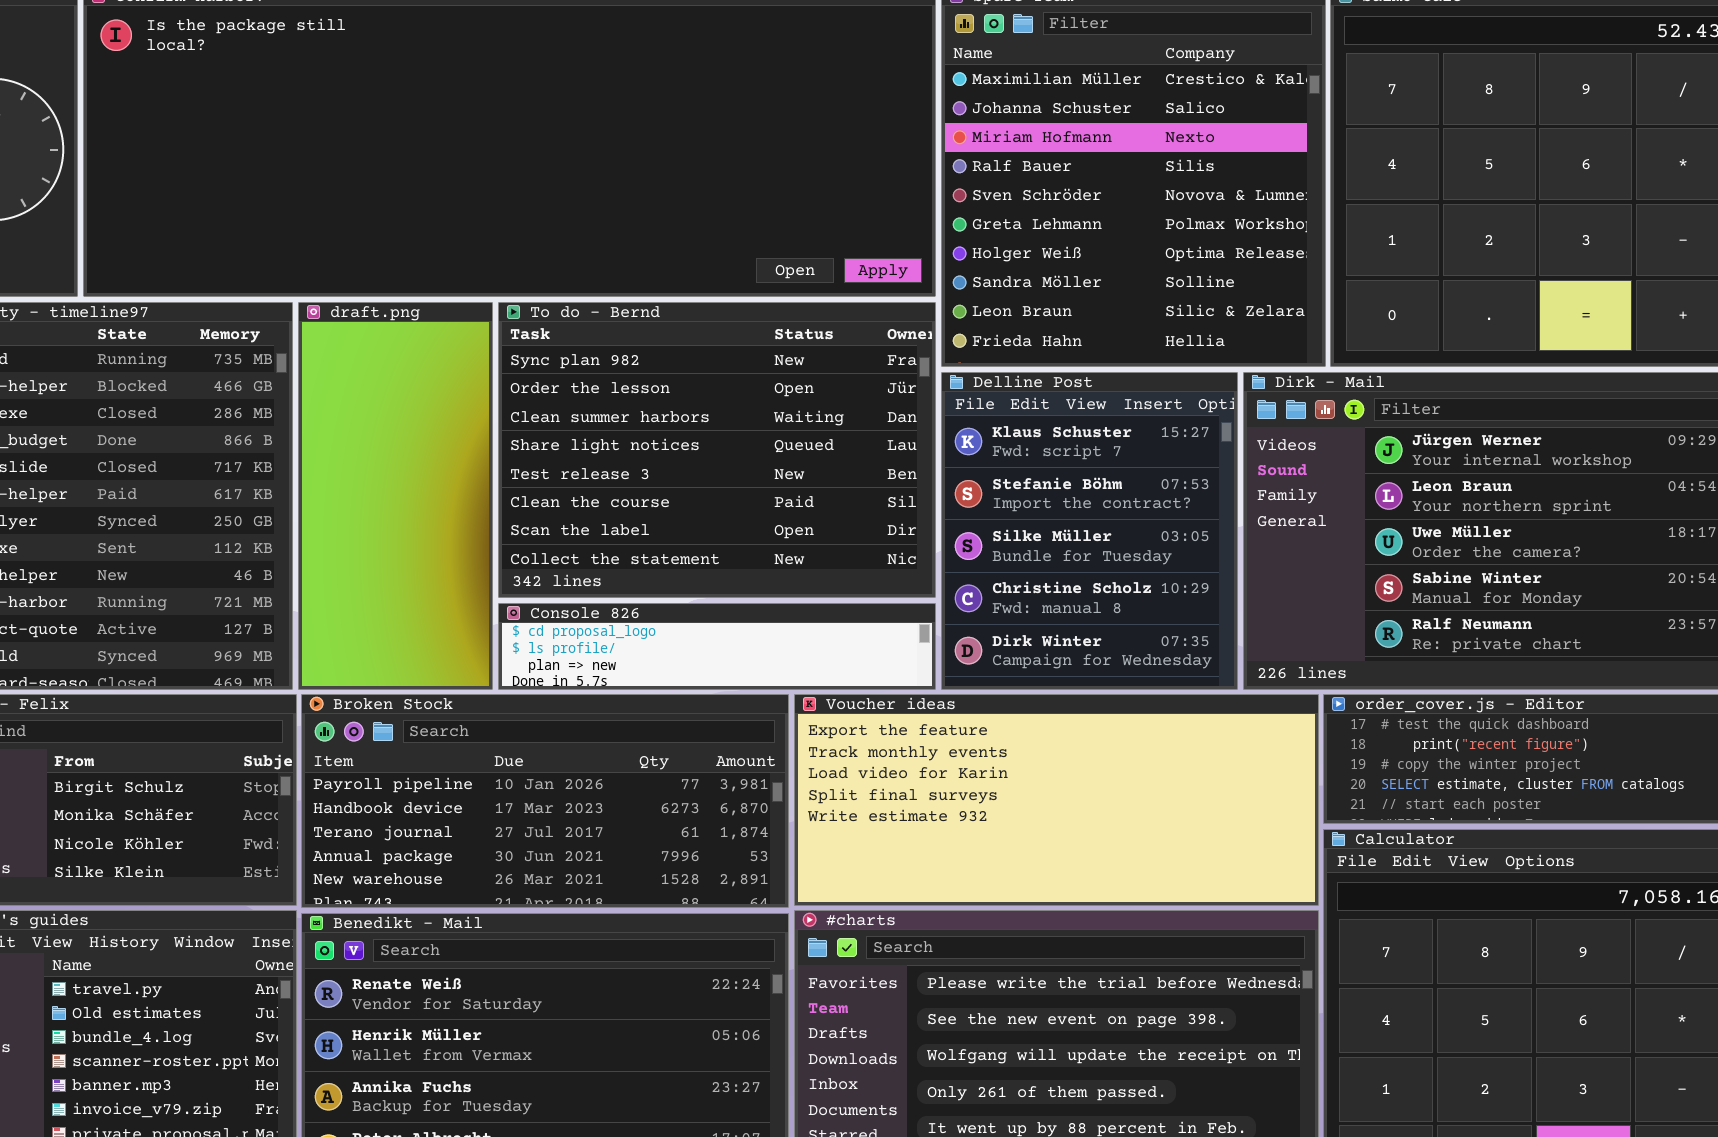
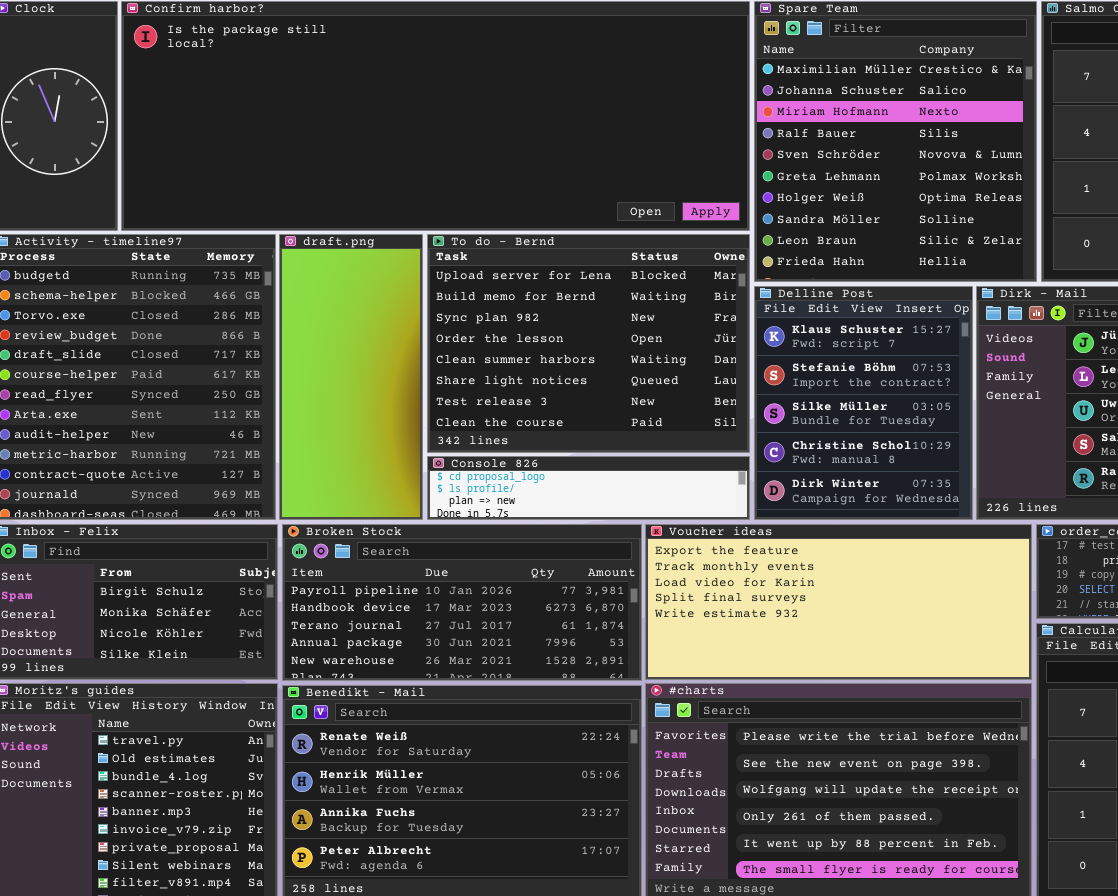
To do - Bernd: [498,302,936,598] -> [427,234,750,453], scrolled up 2 rows

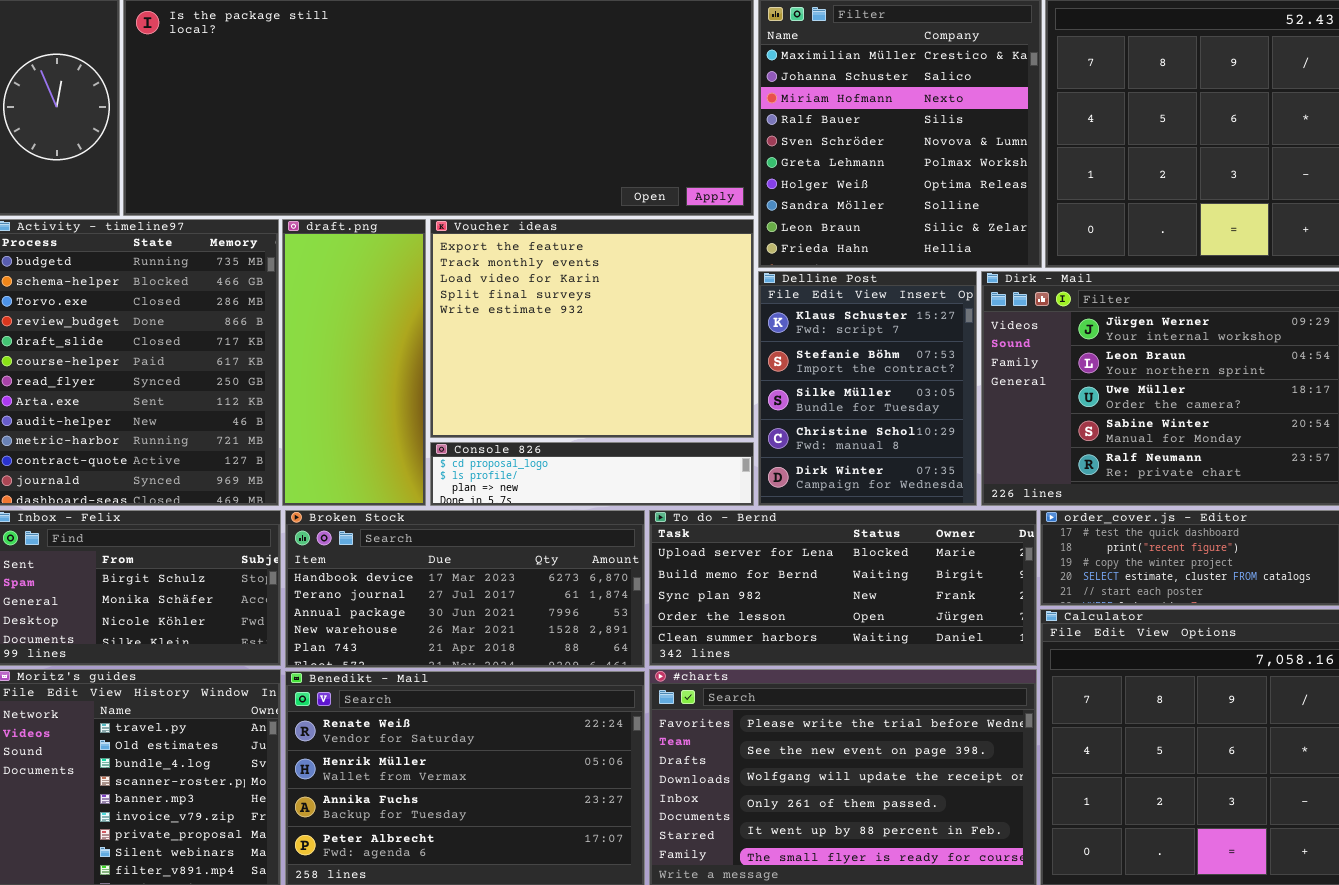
To do - Bernd: [427,234,750,453] -> [649,510,1037,666], moved, resized
Broken Stock: [282,524,642,681] -> [285,510,645,668], scrolled down 1 row
Voucher ideas: [645,524,1032,680] -> [430,219,754,438], moved, resized

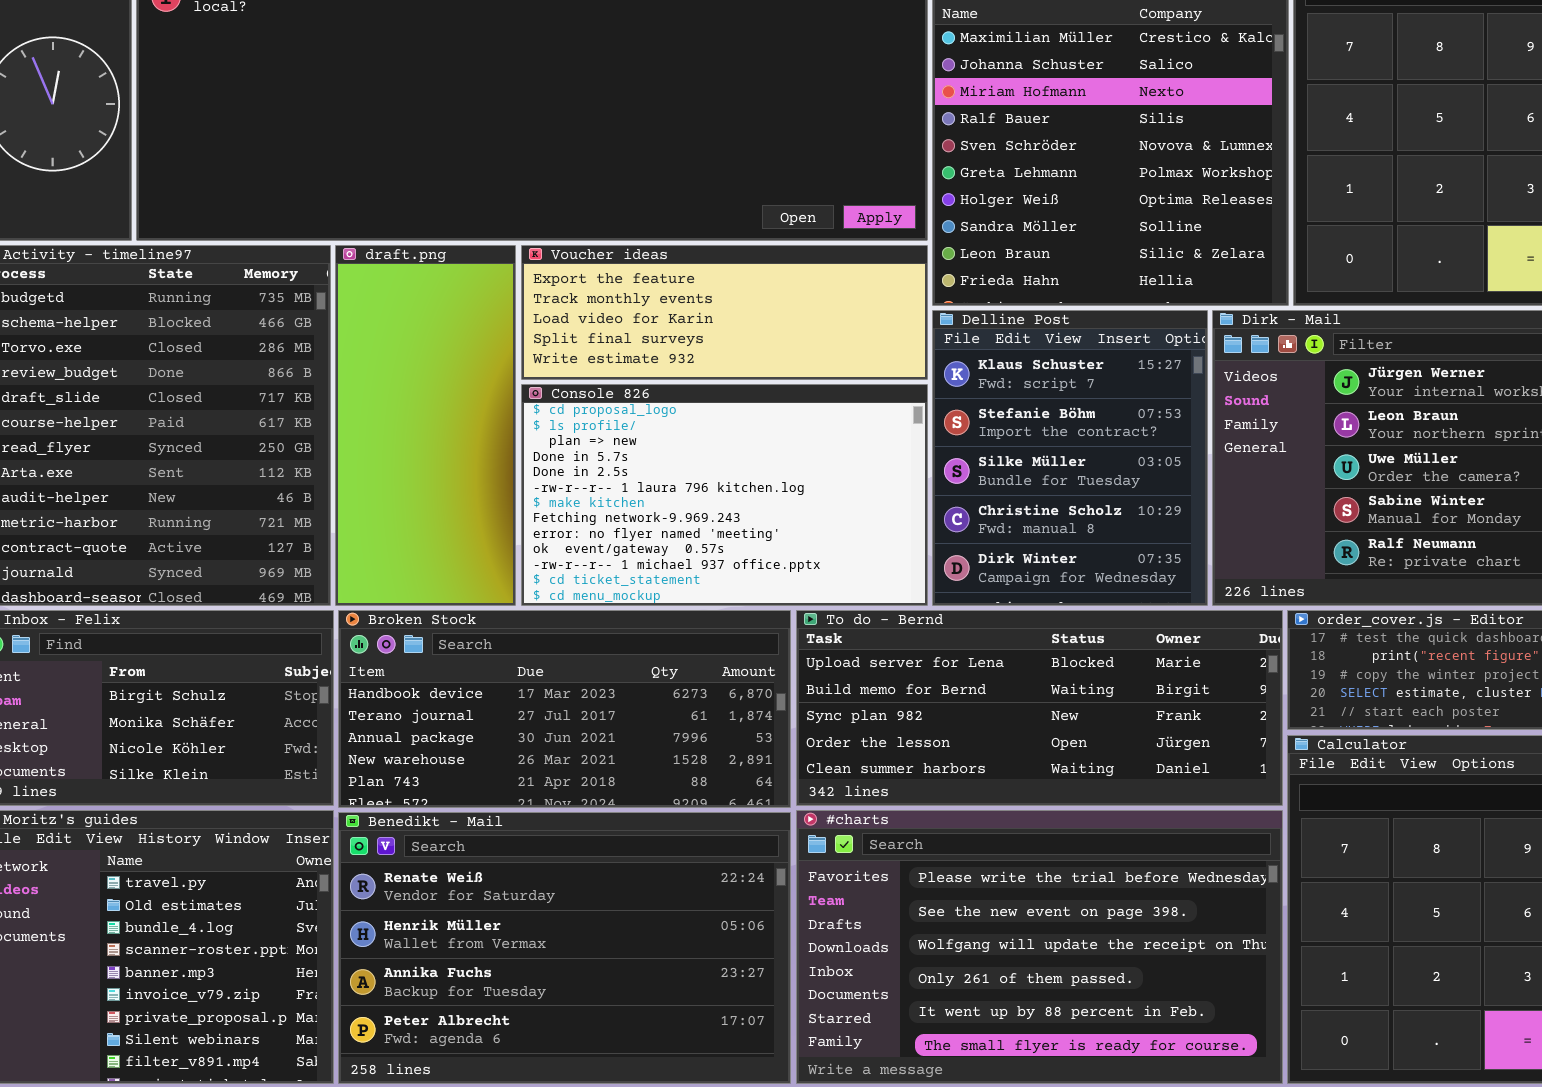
Voucher ideas: [430,219,754,438] -> [521,245,928,380], resized
Console 826: [430,442,754,506] -> [521,384,928,606], resized

